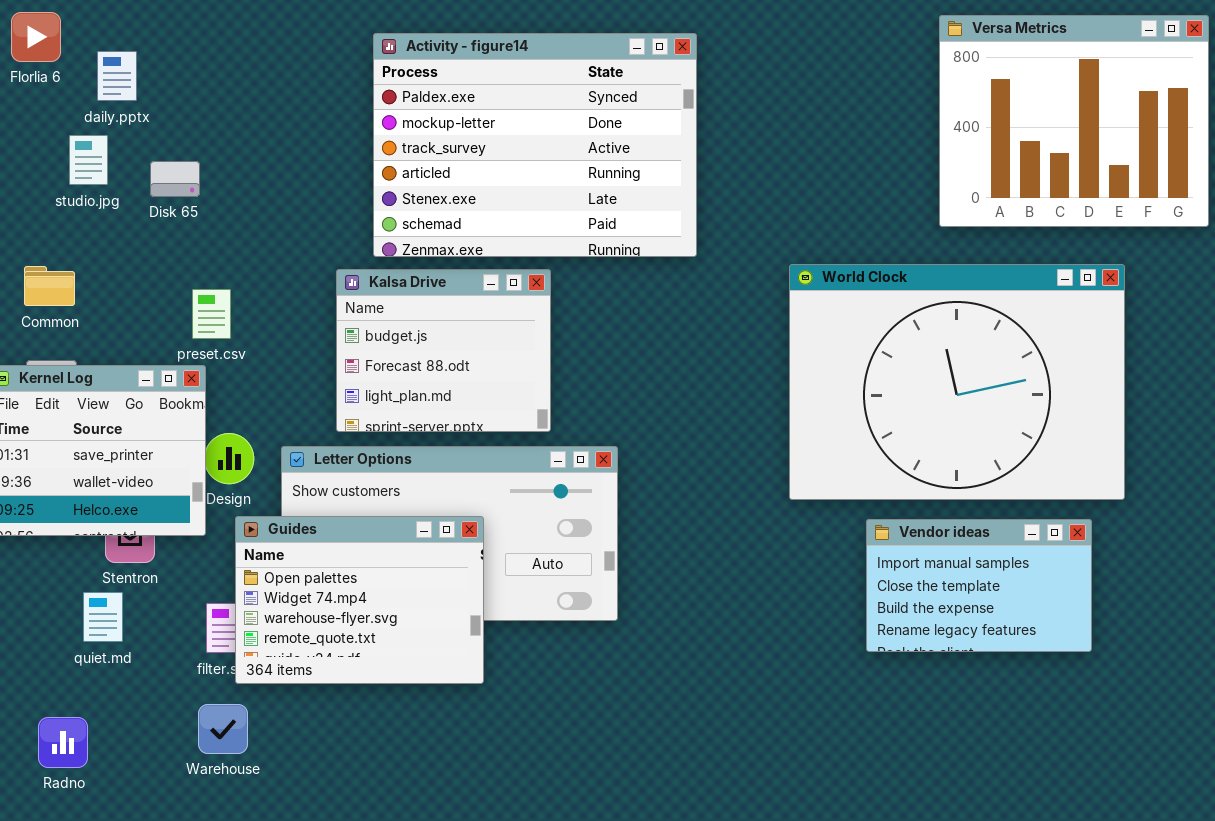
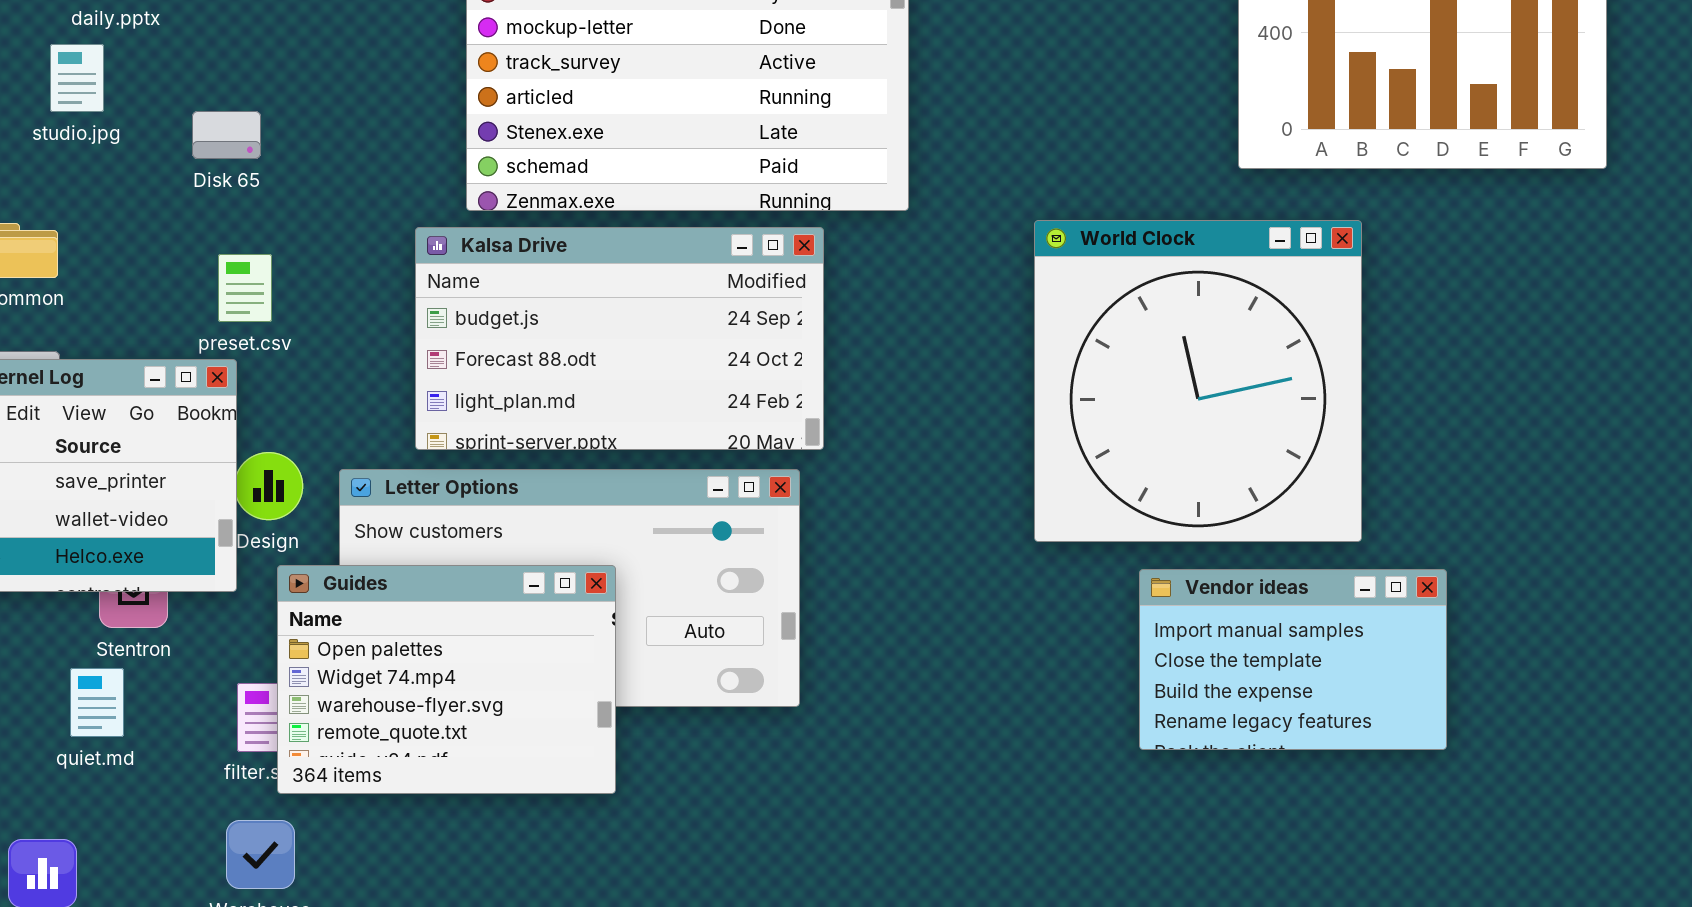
Disk 65: [150,161,200,197] -> [192,111,261,159], moved
World Clock: [789,264,1125,500] -> [1034,220,1362,542], resized
Kalsa Drive: [336,269,551,432] -> [415,227,824,450], resized

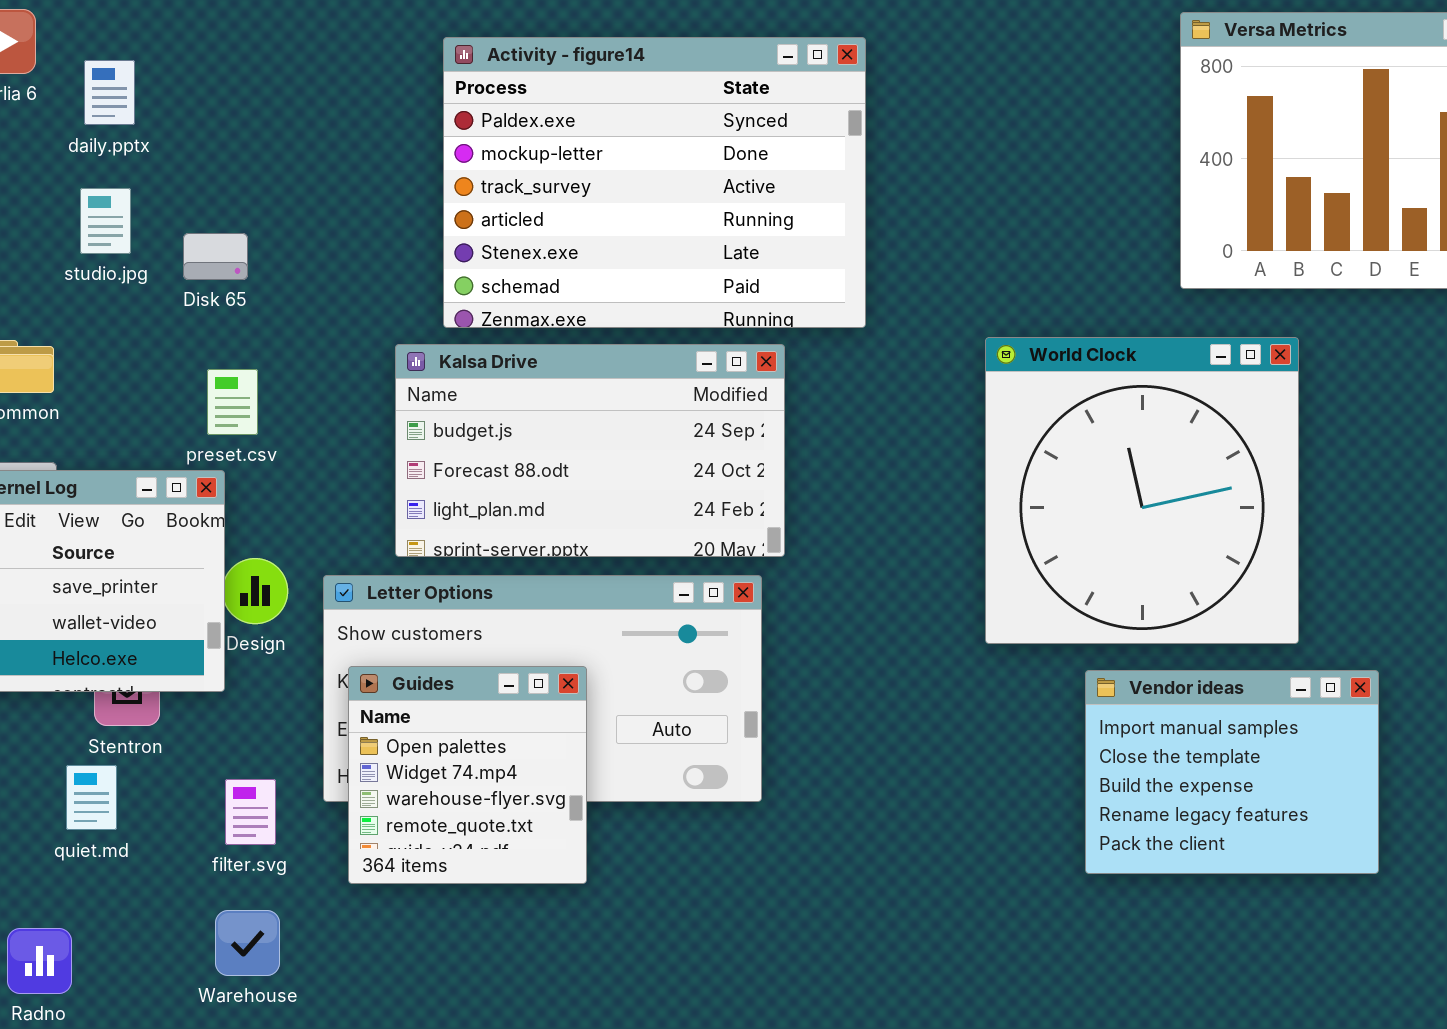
studio.jpg: [50,44,104,112] -> [80,188,131,254], moved
Guides: [277,565,616,794] -> [348,666,587,884], resized
Vendor ideas: [1139,569,1447,750] -> [1085,670,1379,874], resized

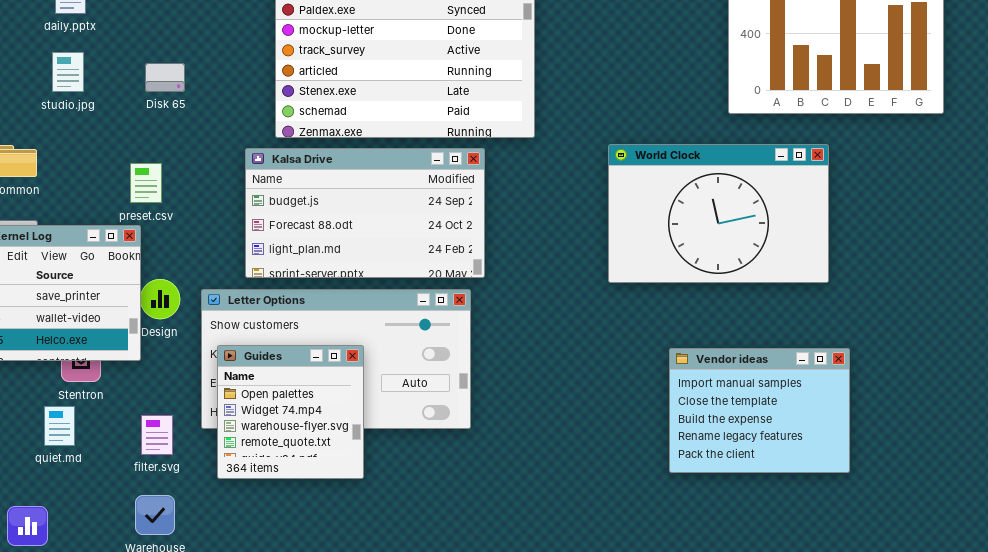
Disk 65: [183,233,248,280] -> [145,63,185,92], moved
World Clock: [985,337,1299,644] -> [608,144,829,283], resized

